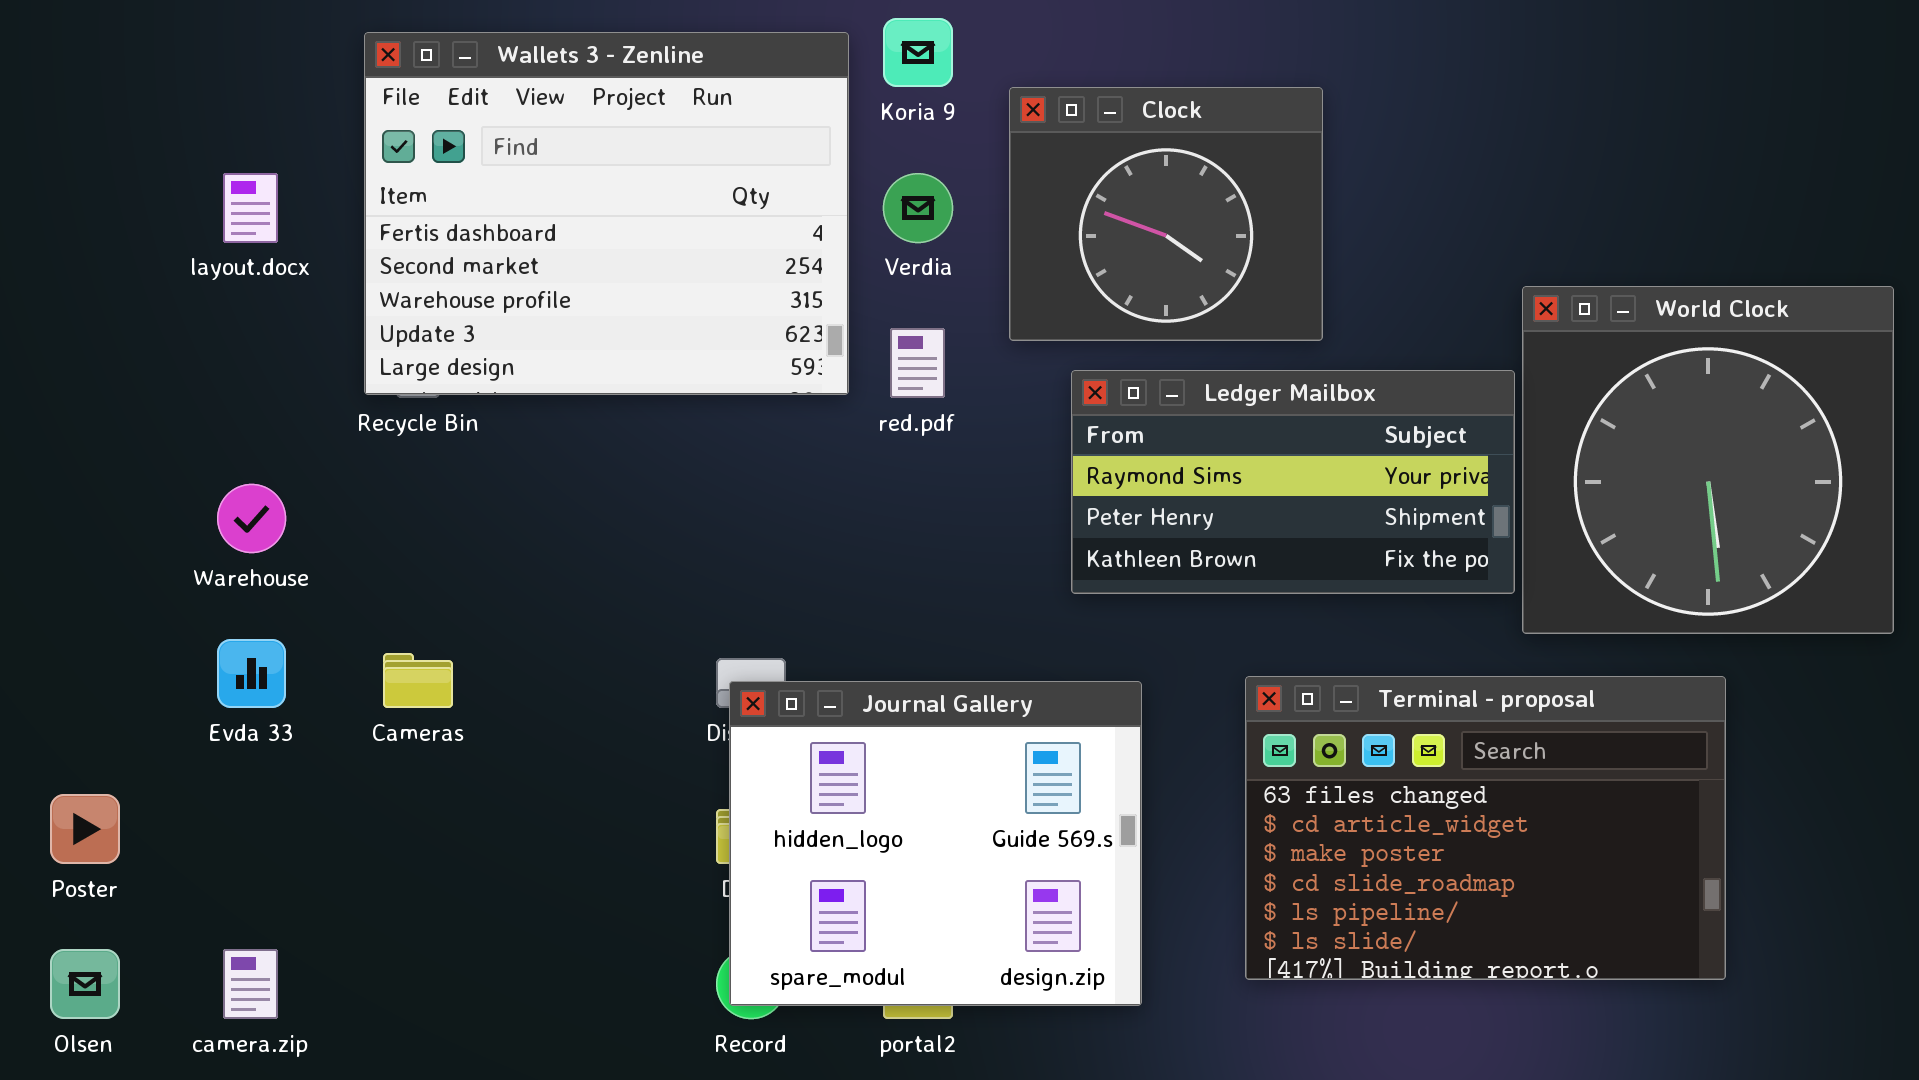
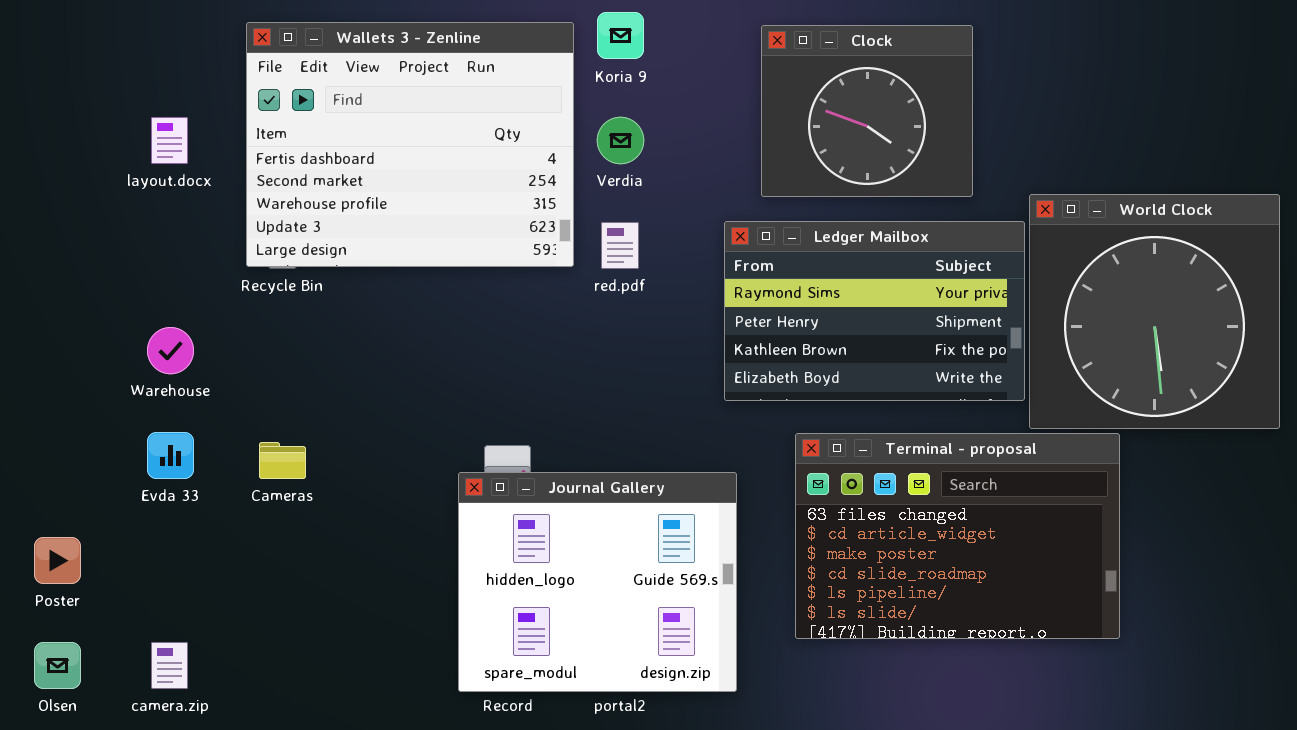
Clock: [1009,87,1323,341] -> [761,25,973,197], moved
Ledger Mailbox: [1071,370,1515,594] -> [724,221,1025,401], resized
Terminal - proposal: [1245,676,1726,980] -> [795,433,1120,639], moved
Journal Gallery: [729,681,1142,1006] -> [458,472,737,692], moved

